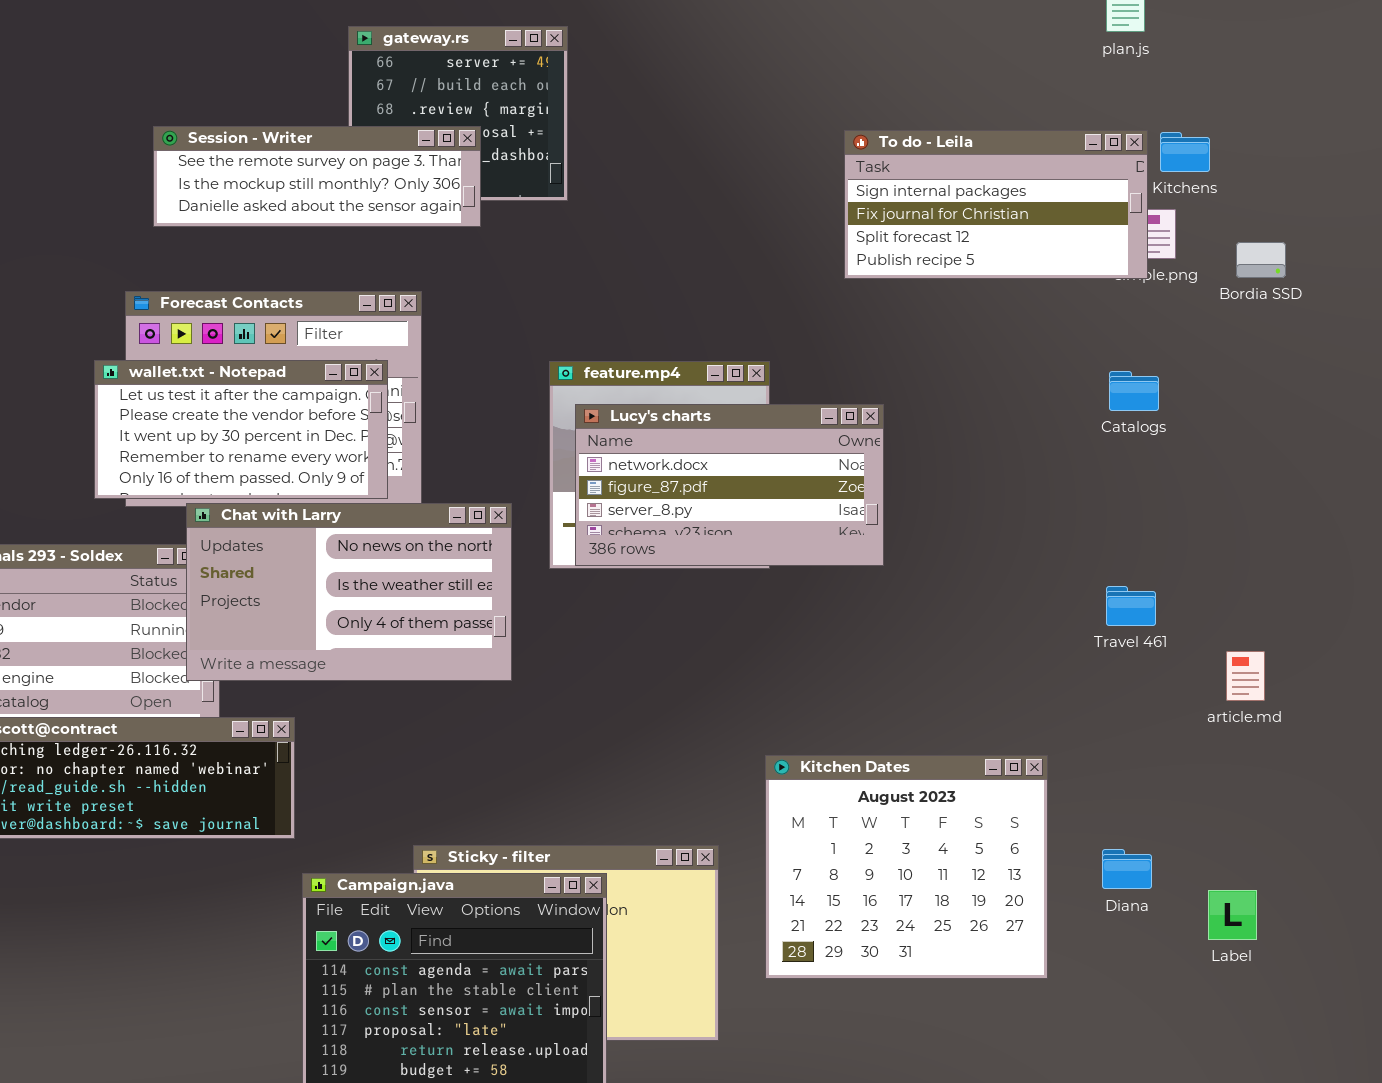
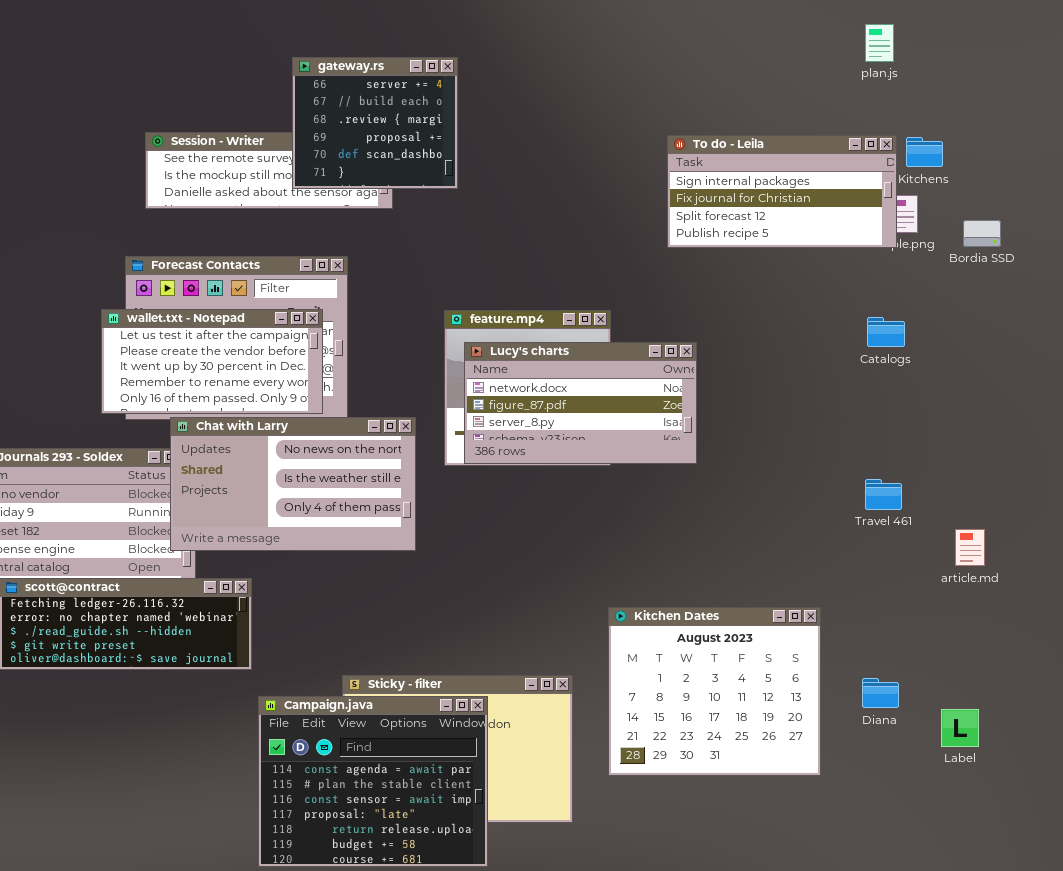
gateway.rs: [348,26,568,201] -> [292,57,458,189], raised

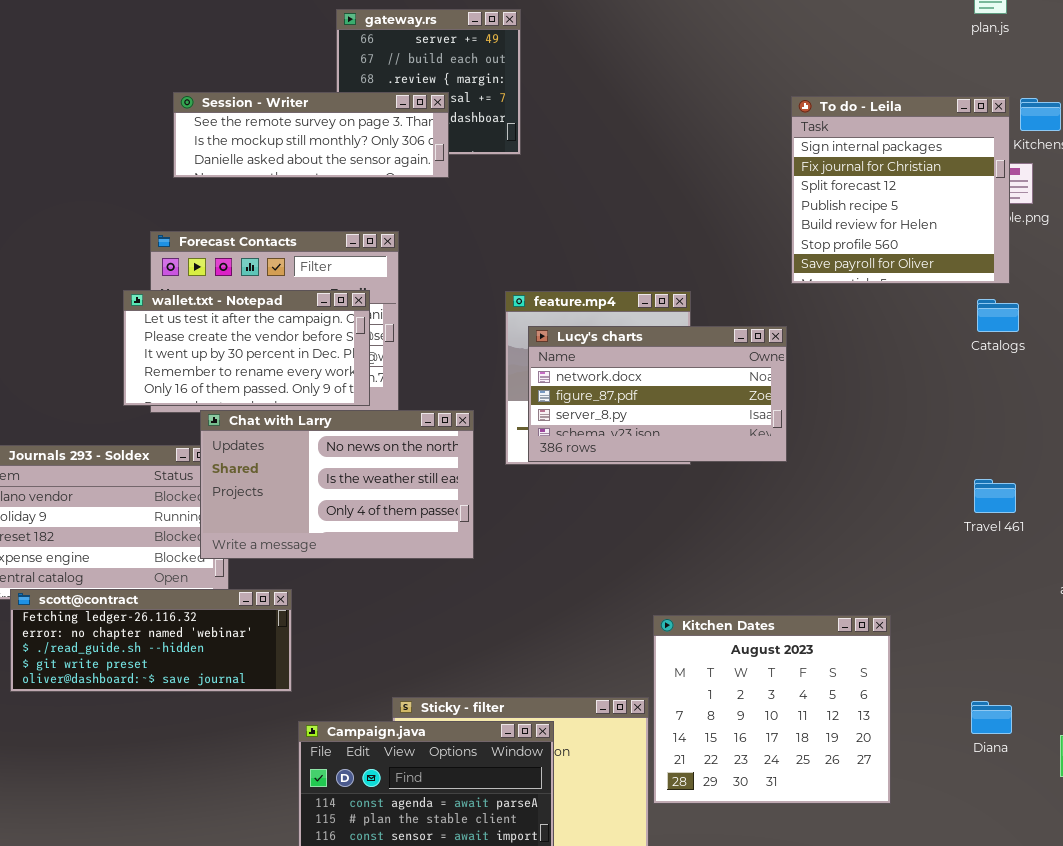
Session - Writer: [145,132,393,209] -> [173,92,449,178], raised
To do - Leila: [667,135,897,248] -> [791,96,1010,284], resized
Kitchen Dates: [608,607,821,776] -> [653,615,891,804], moved

